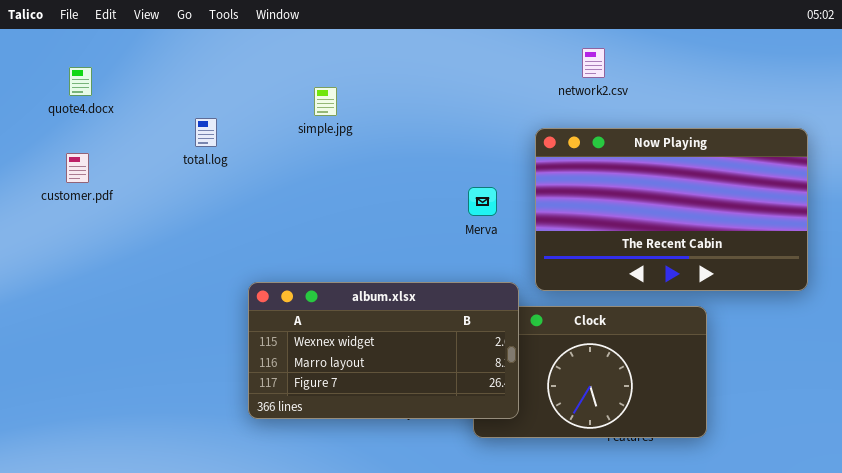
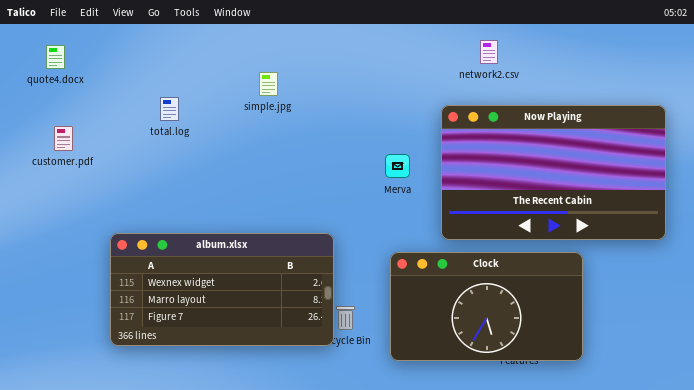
quote4.docx: [69,67,92,96] -> [46,45,65,69], moved
album.xlsx: [248,282,519,419] -> [110,233,334,346], moved

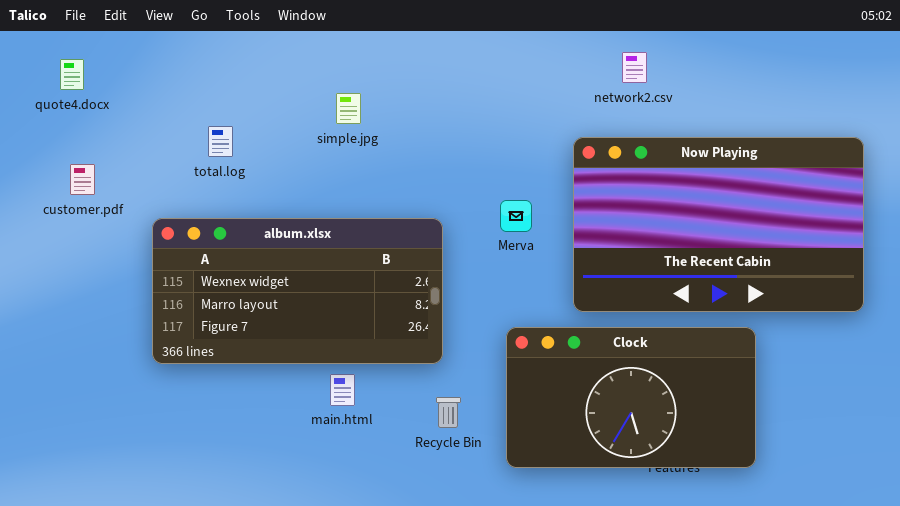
album.xlsx: [110,233,334,346] -> [152,218,443,364], moved

